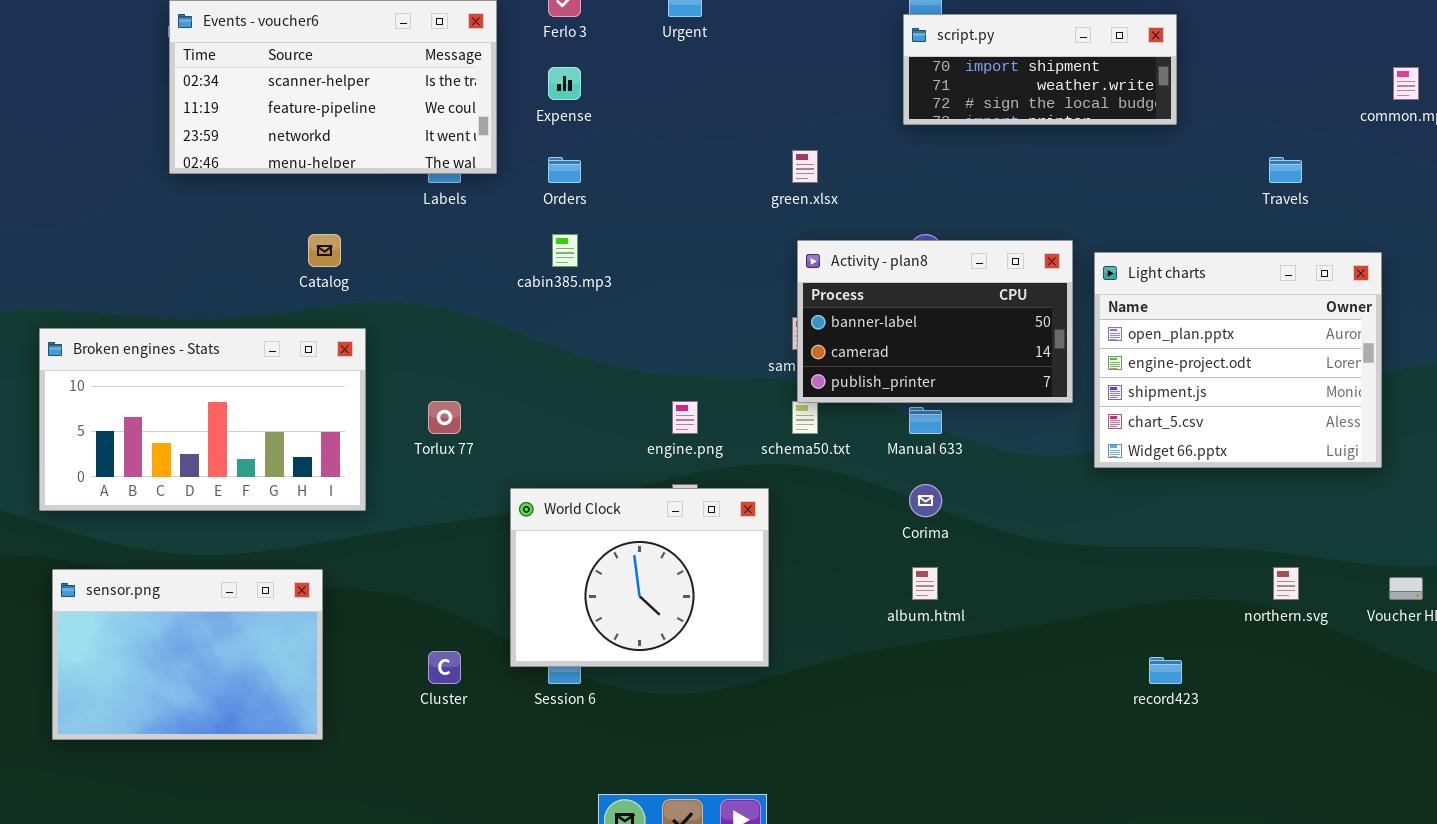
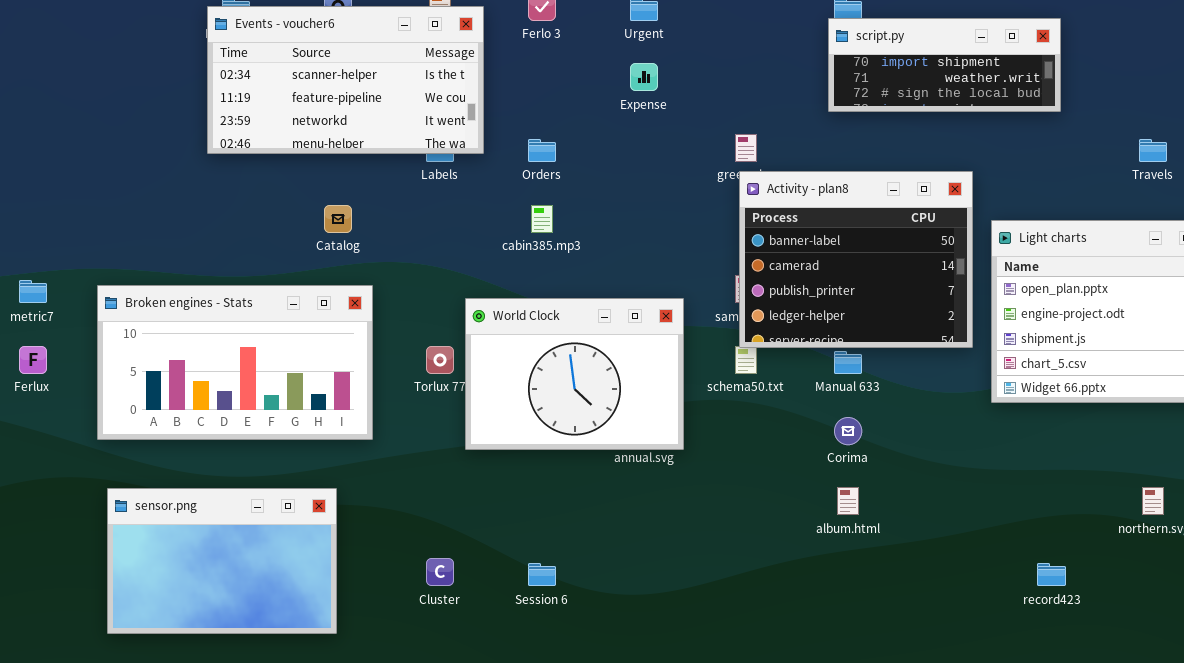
Expense: [548,67,581,100] -> [630,63,658,91], moved
Activity - plan8: [797,240,1073,403] -> [739,171,973,348], resized
World Clock: [510,488,769,667] -> [465,298,684,450], moved

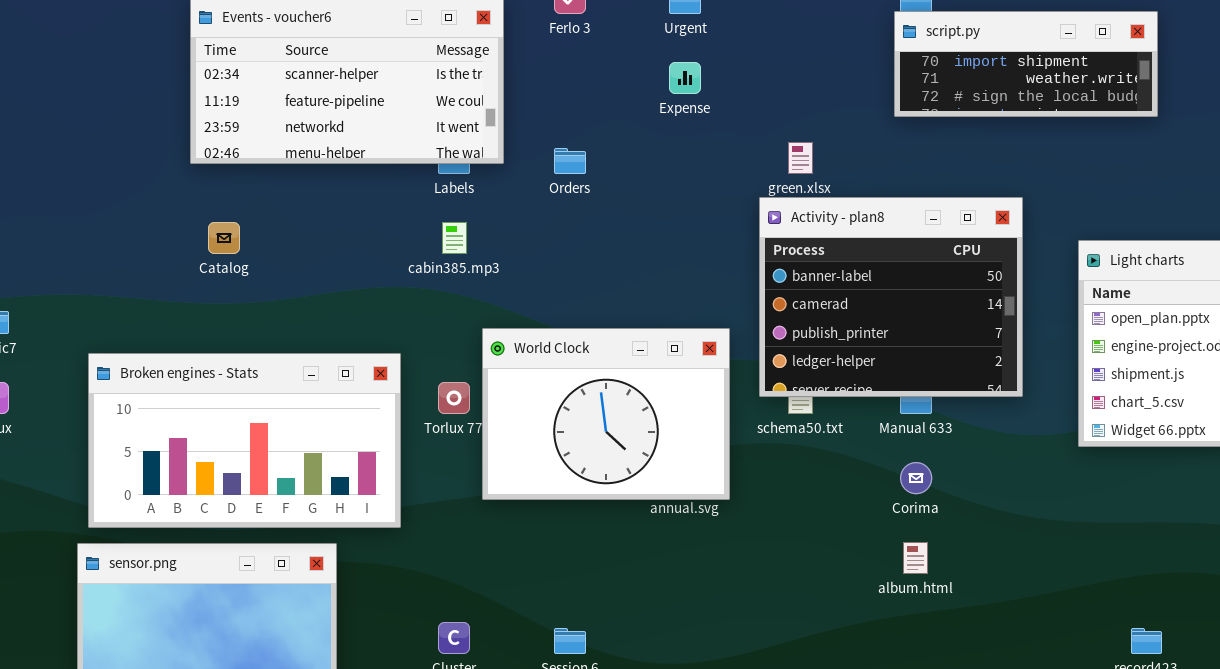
Activity - plan8: [739,171,973,348] -> [759,197,1023,397], moved
Catalog: [324,205,352,233] -> [208,222,240,254], moved
cabin385.mp3: [531,205,553,233] -> [442,222,467,254], moved
Broken engines - Stats: [97,285,373,440] -> [88,353,401,528], moved

